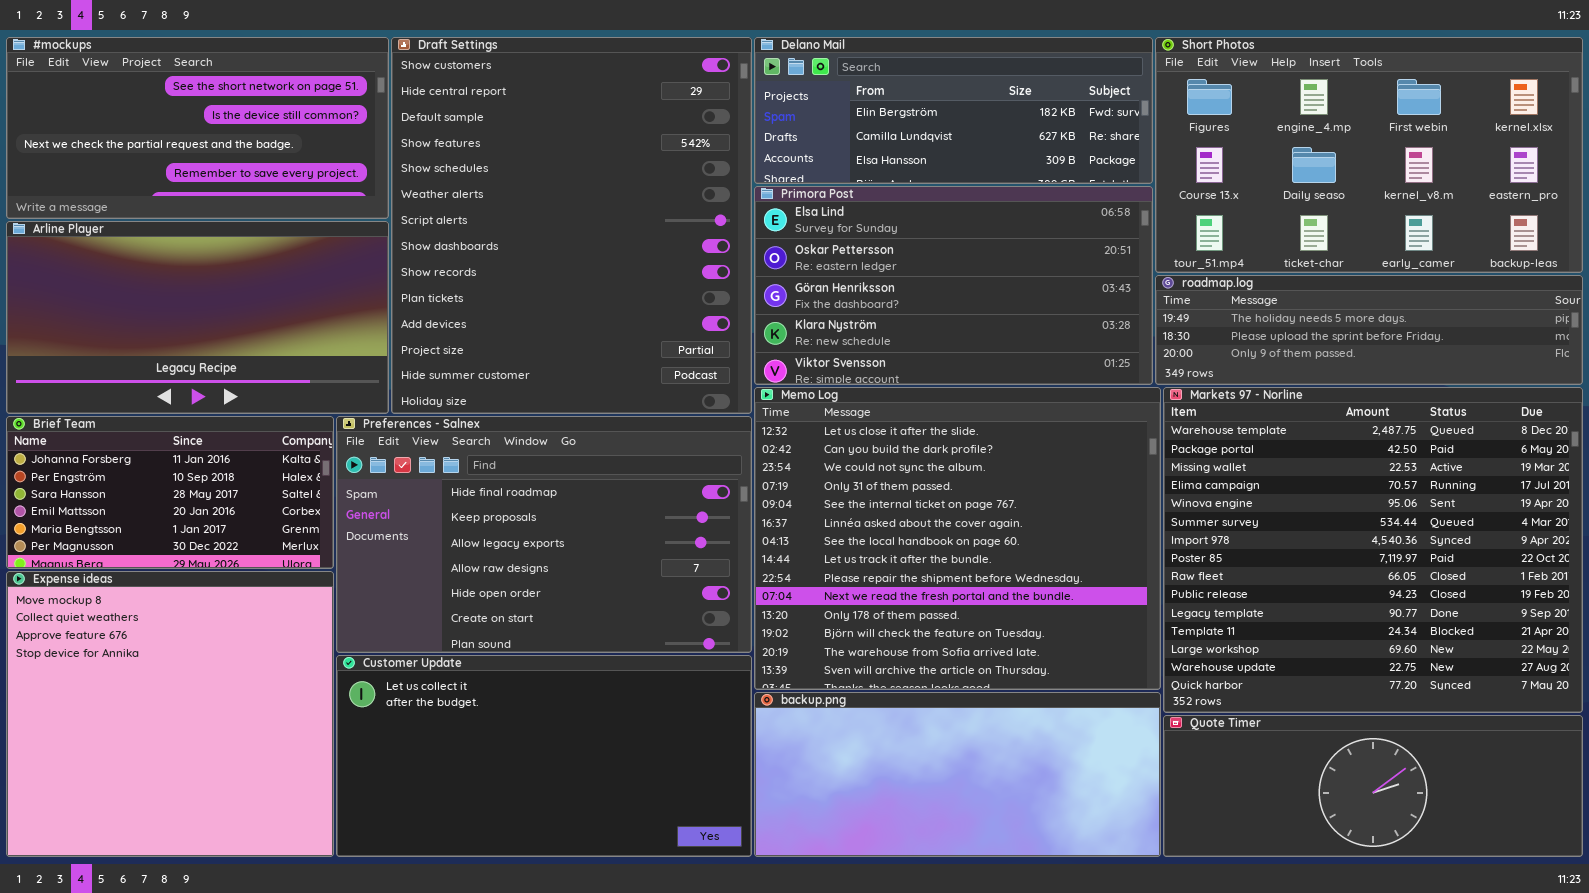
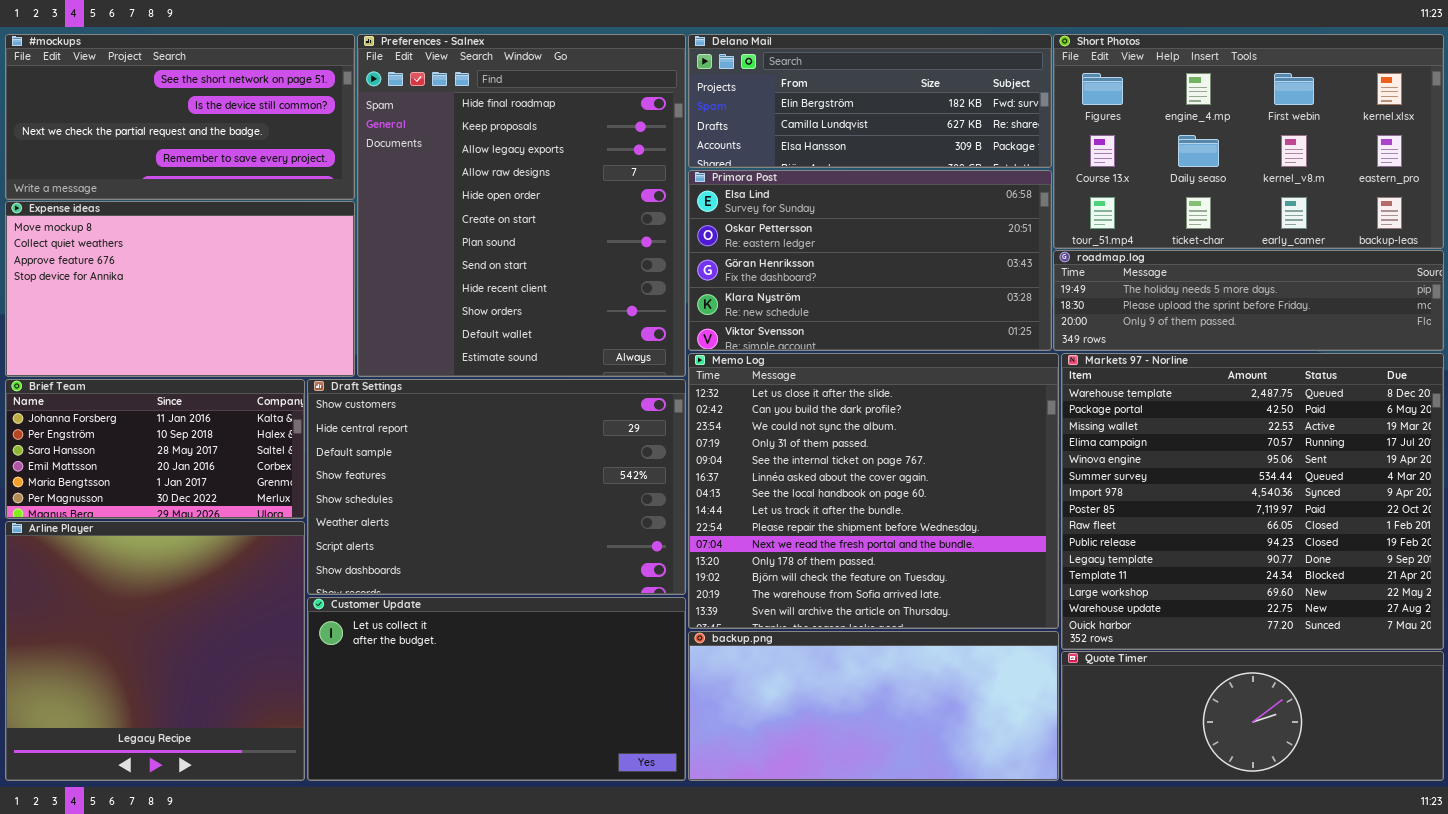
Draft Settings: [391,37,752,414] -> [307,379,686,595], moved, resized
Arline Player: [6,221,389,414] -> [5,521,305,781], moved, resized
Preferences - Salnex: [336,416,752,653] -> [357,34,686,377], moved, resized
Expense ideas: [6,571,334,857] -> [5,201,355,377], moved, resized

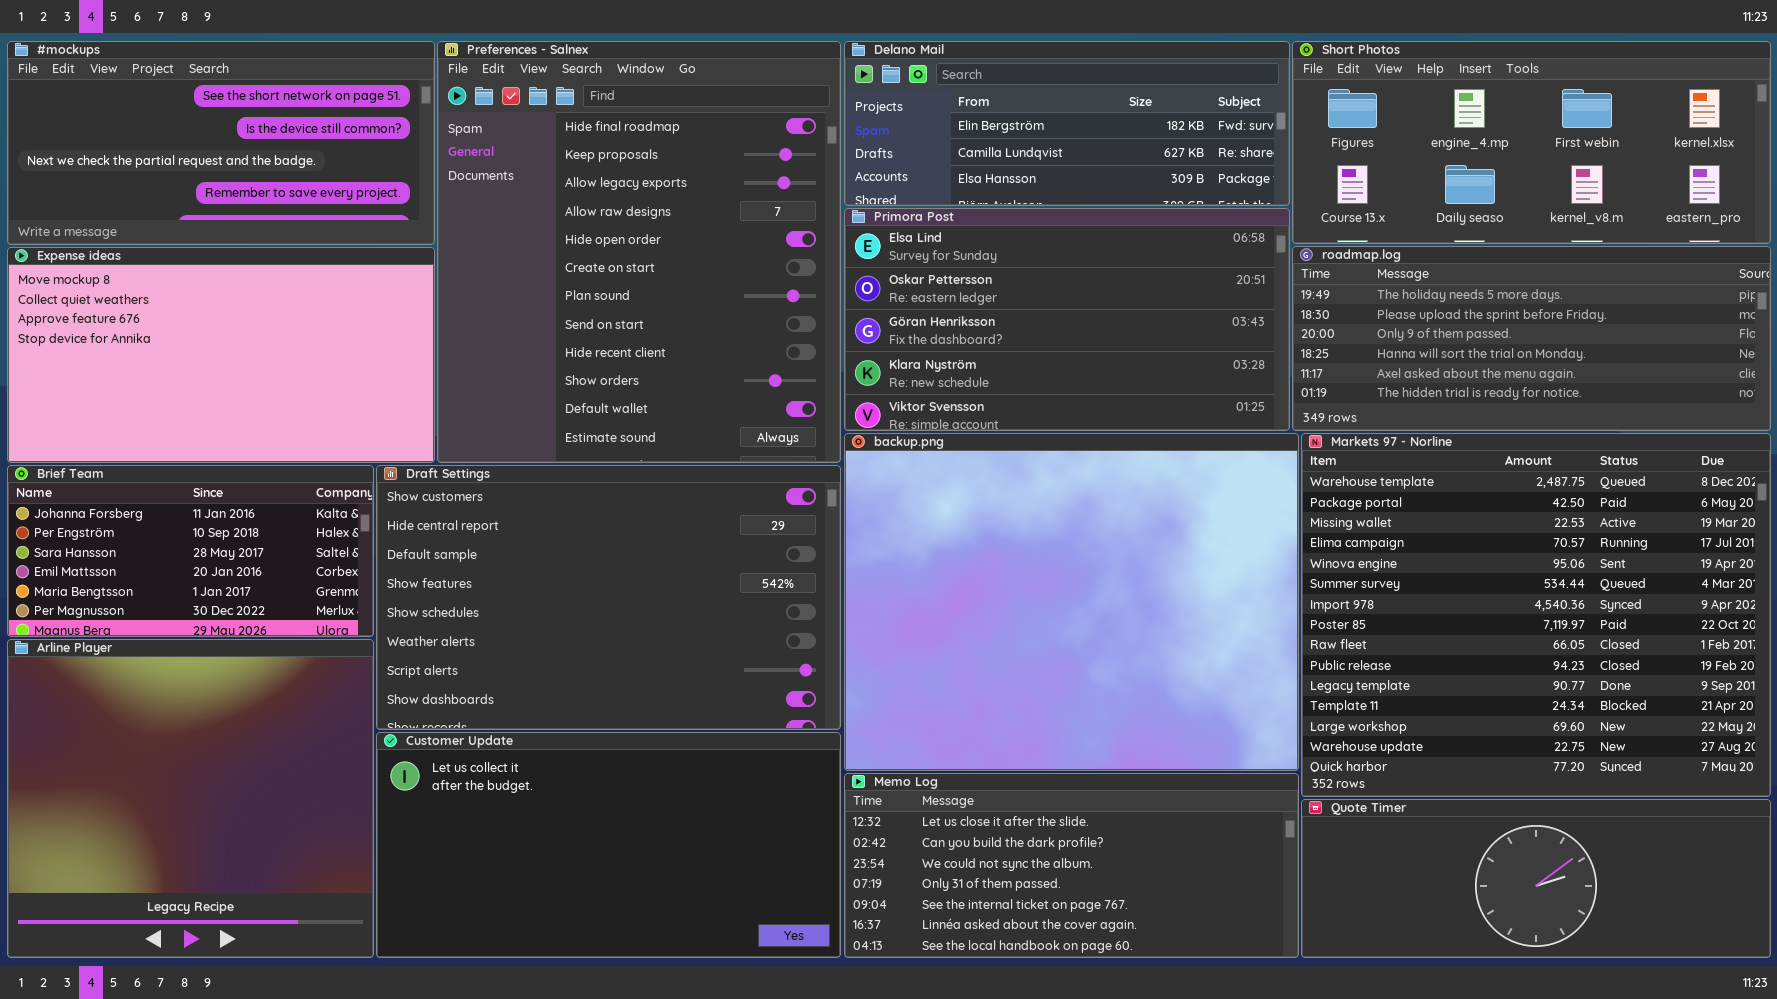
Short Photos: [1053,34,1444,249] -> [1292,41,1771,244], resized
roadmap.log: [1053,250,1444,351] -> [1292,246,1771,431], resized
Memo Log: [688,353,1059,629] -> [844,773,1299,958], moved, resized
backup.png: [688,631,1059,781] -> [844,433,1299,771], moved, resized

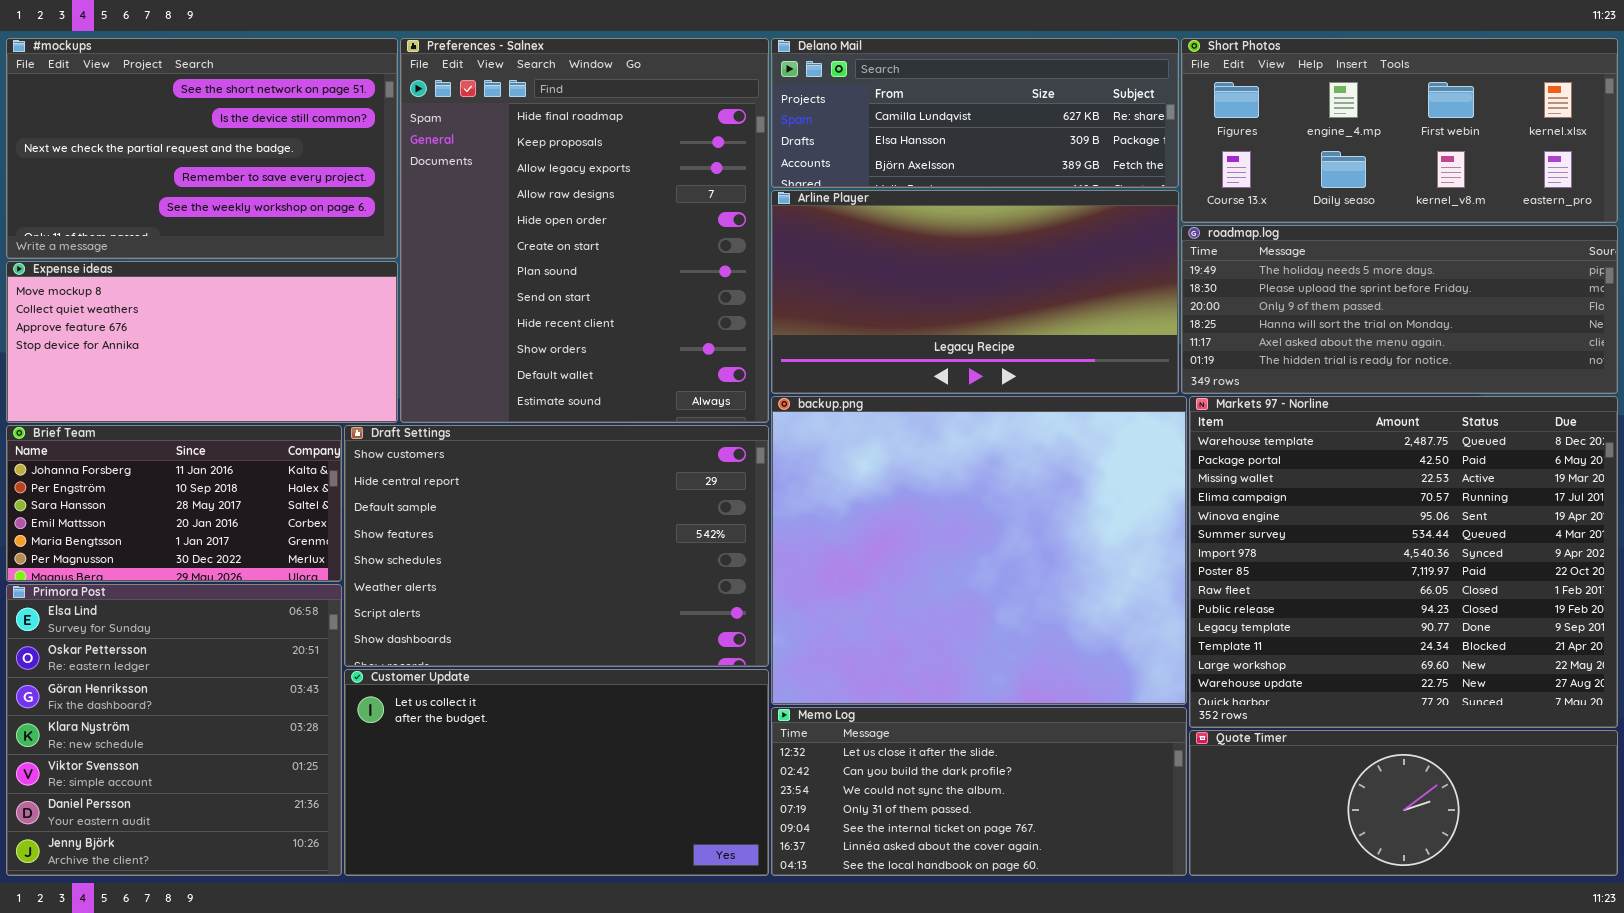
#mockups: [7,41,435,245] -> [6,38,398,259], resized
Delano Mail: [844,41,1290,206] -> [771,38,1179,188], scrolled down 1 row
Primora Post: [844,208,1290,431] -> [6,584,342,876], moved, resized
Expense ideas: [7,247,435,463] -> [6,261,398,423], resized
Arline Player: [7,639,374,958] -> [771,190,1179,394], moved, resized

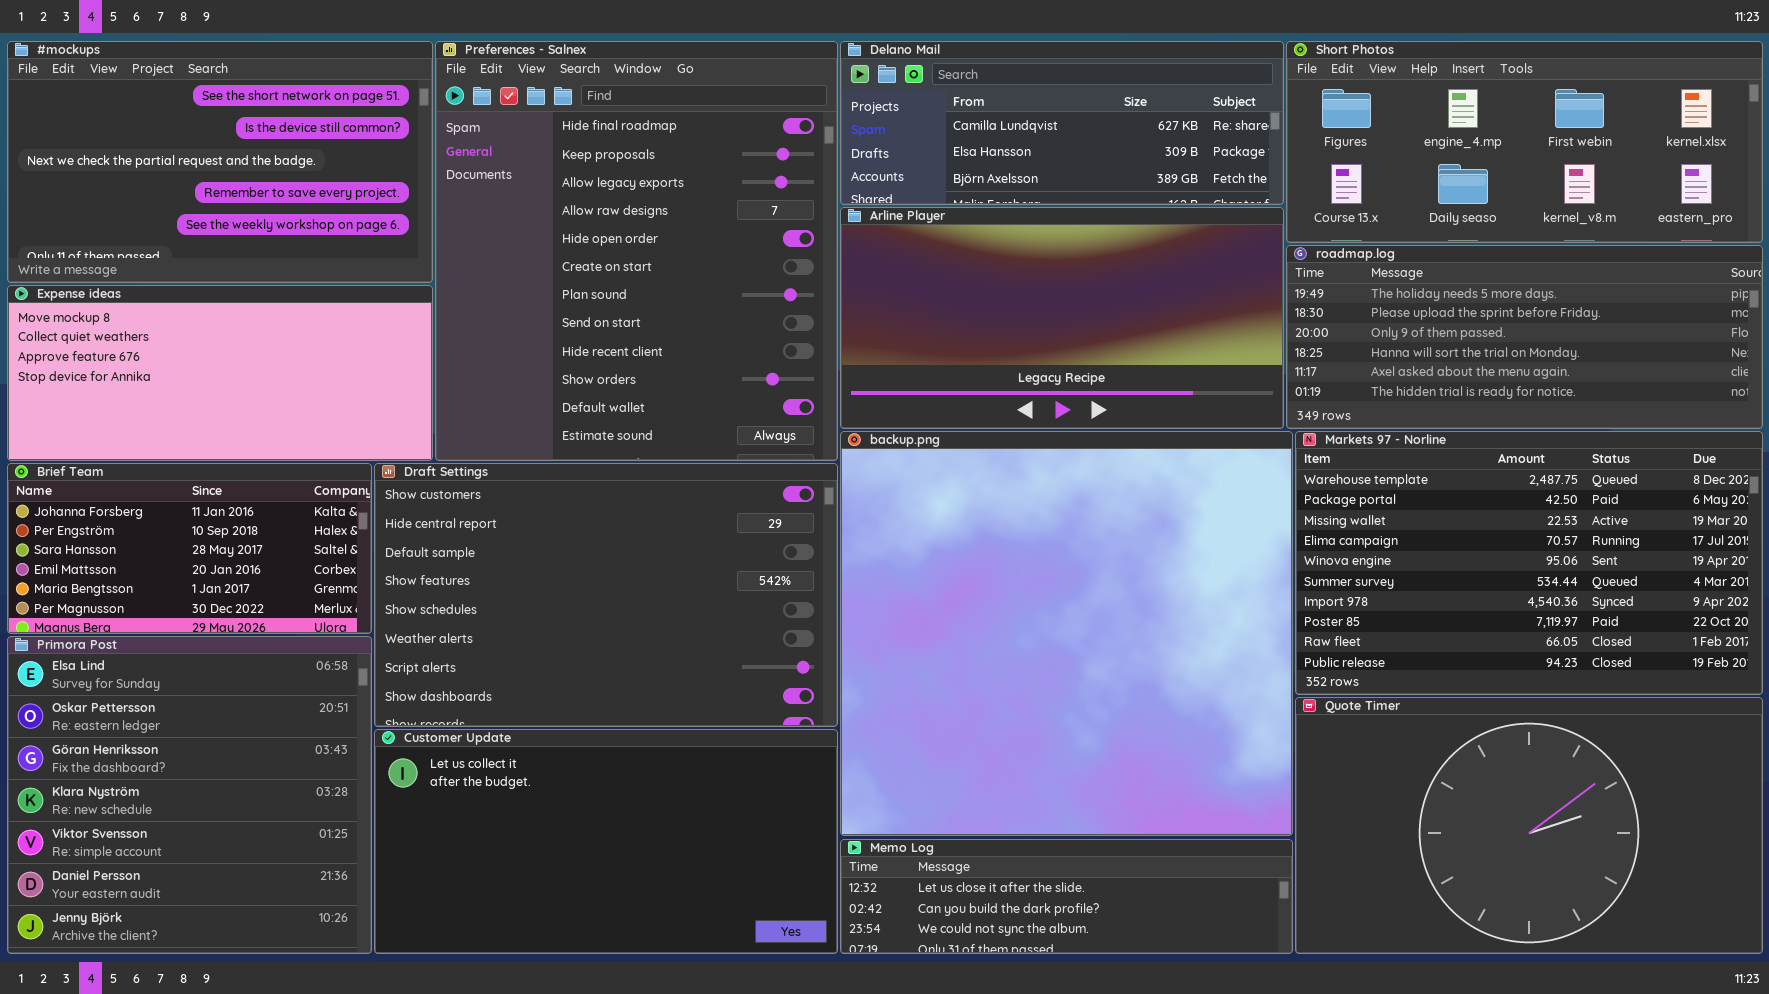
backup.png: [771,396,1187,705] -> [840,431,1293,836], resized
Markets 97 - Norline: [1189,396,1618,728] -> [1295,431,1763,695], resized
Memo Log: [771,707,1187,876] -> [840,839,1293,954], resized
Quote Timer: [1189,730,1618,876] -> [1295,697,1763,954], resized

